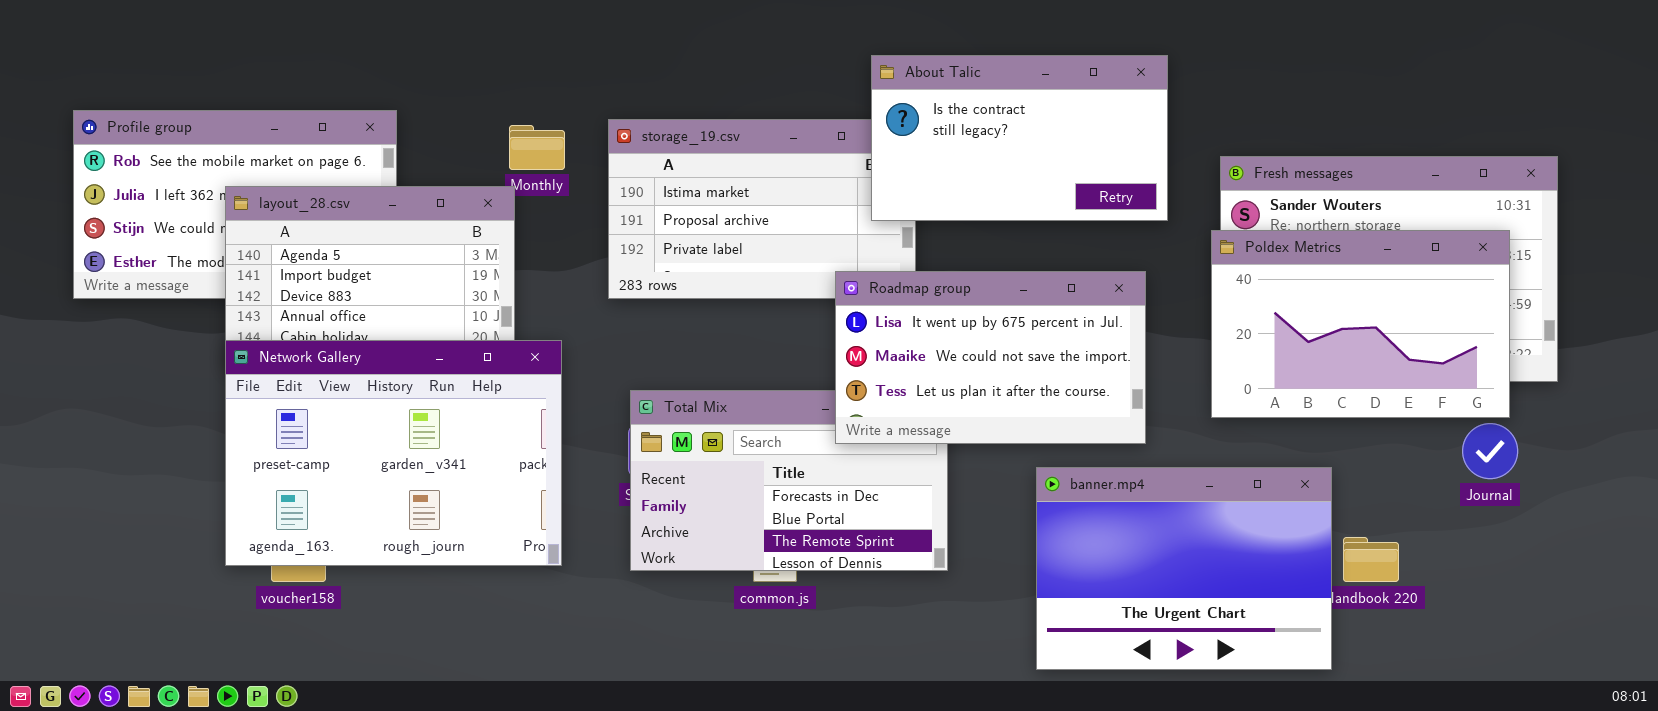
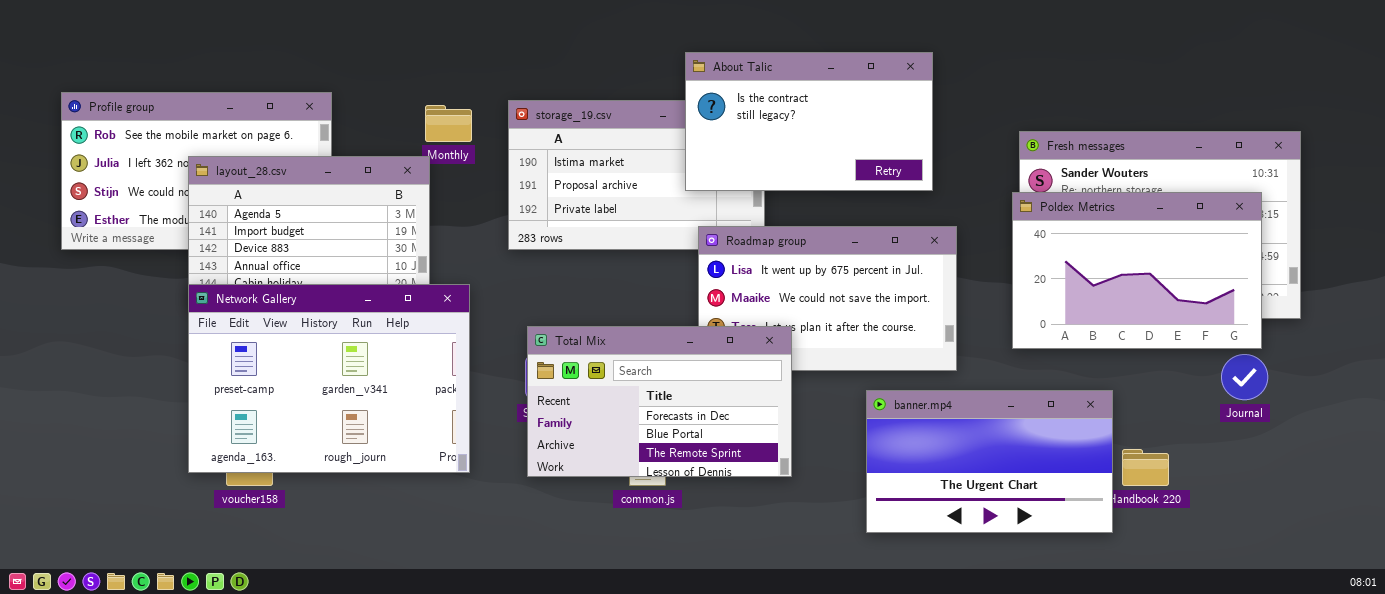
About Talic: [871,55,1168,221] -> [685,52,933,191], moved
Total Mix: [630,390,948,571] -> [527,326,792,477], raised
banner.mp4: [1036,467,1332,670] -> [866,390,1113,533], resized

